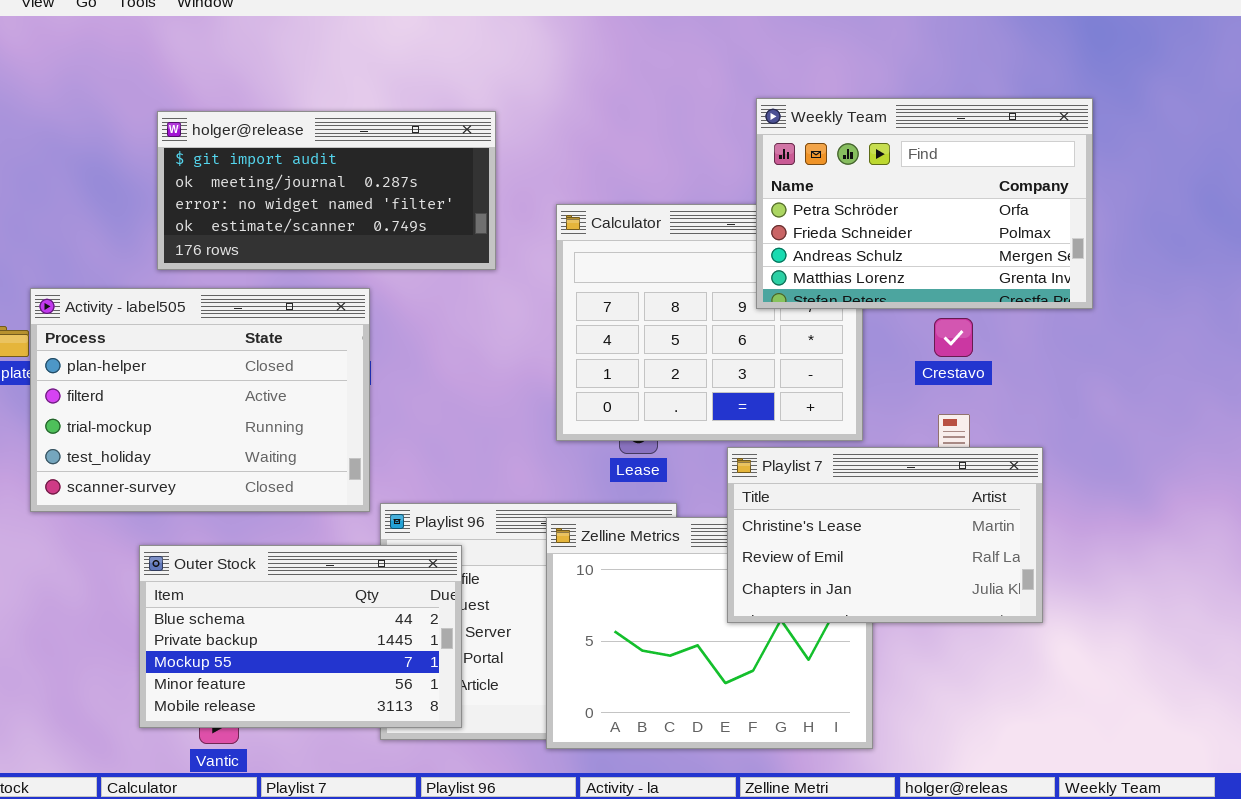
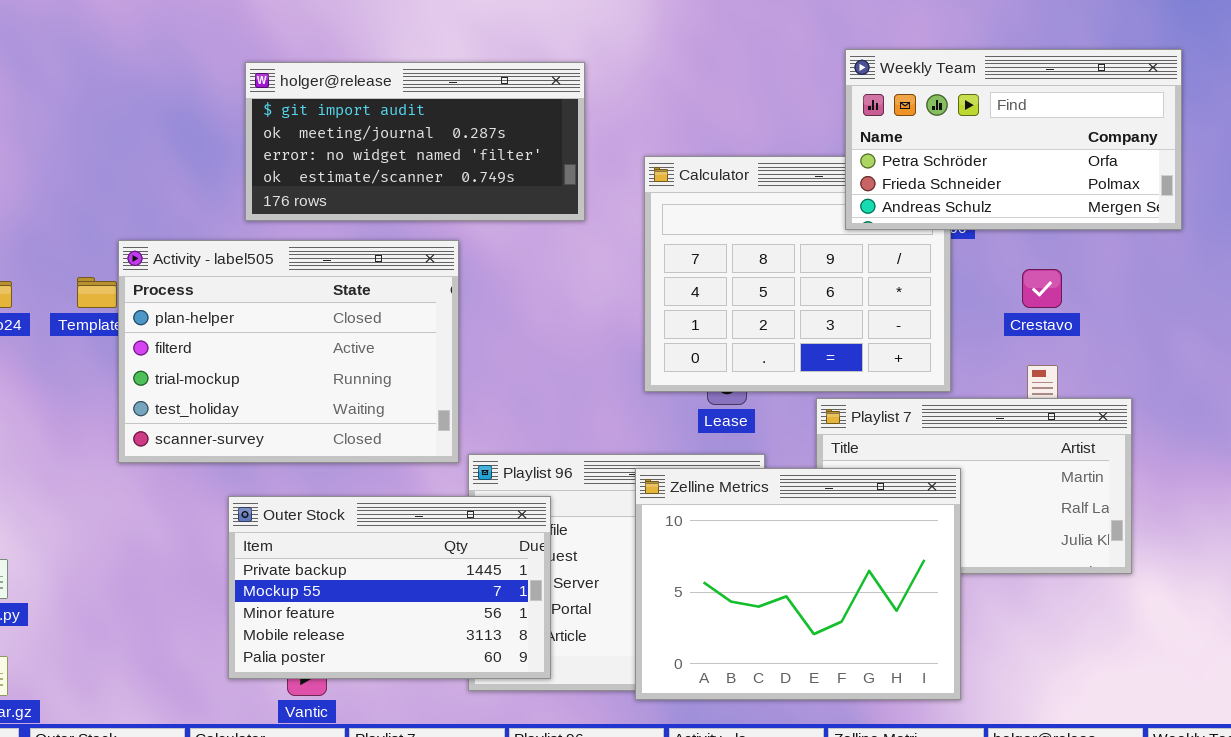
Weekly Team: [756,98,1093,309] -> [845,49,1182,230], resized
Zelline Metrics: [546,517,873,749] -> [635,468,961,700], raised
Outer Stock: [139,545,462,728] -> [228,496,551,679], scrolled down 1 row

